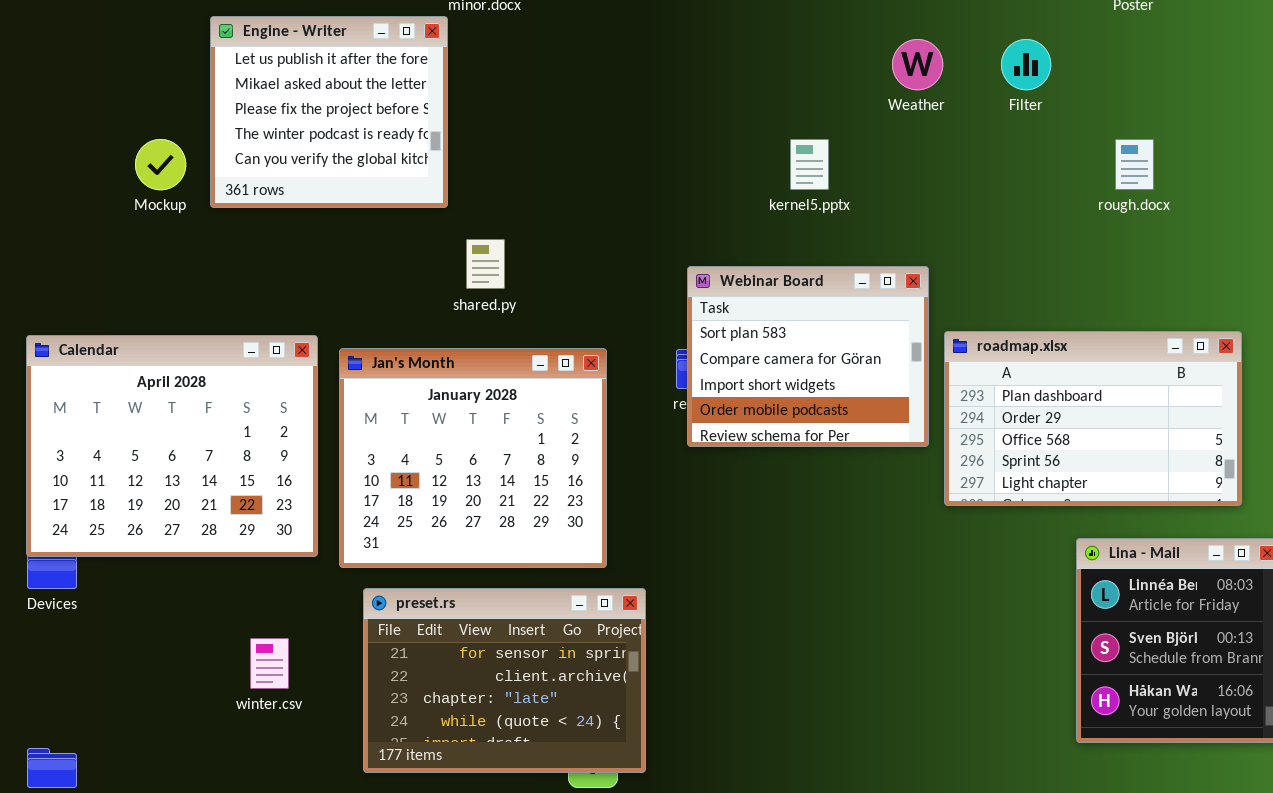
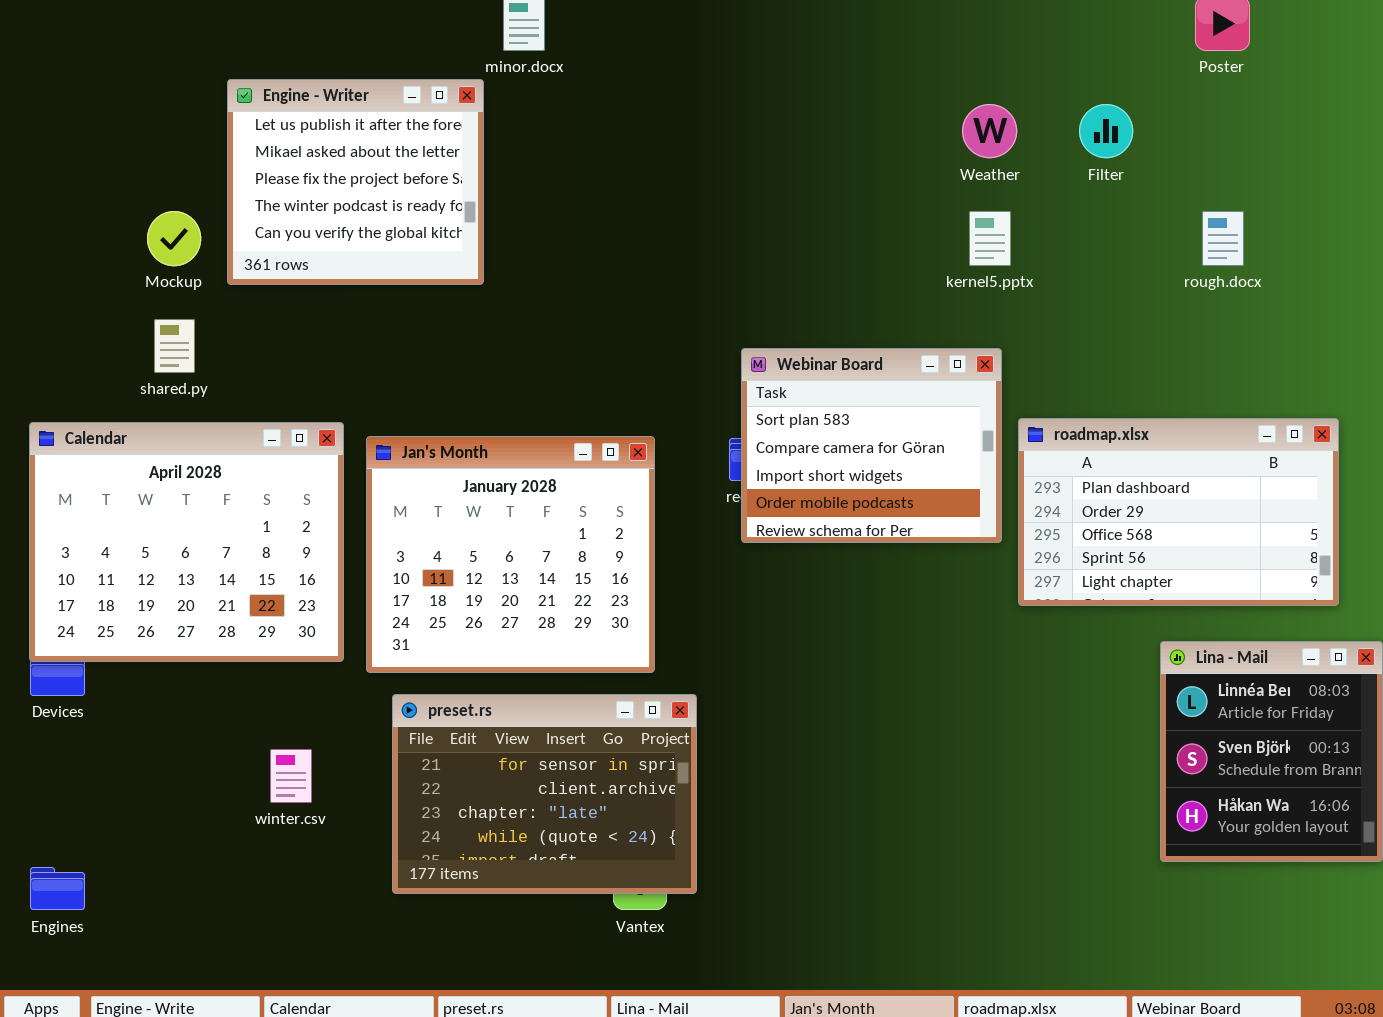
kernel5.pptx: [790,139,829,190] -> [969,211,1011,266], moved
shared.py: [466,239,505,289] -> [154,319,195,373], moved

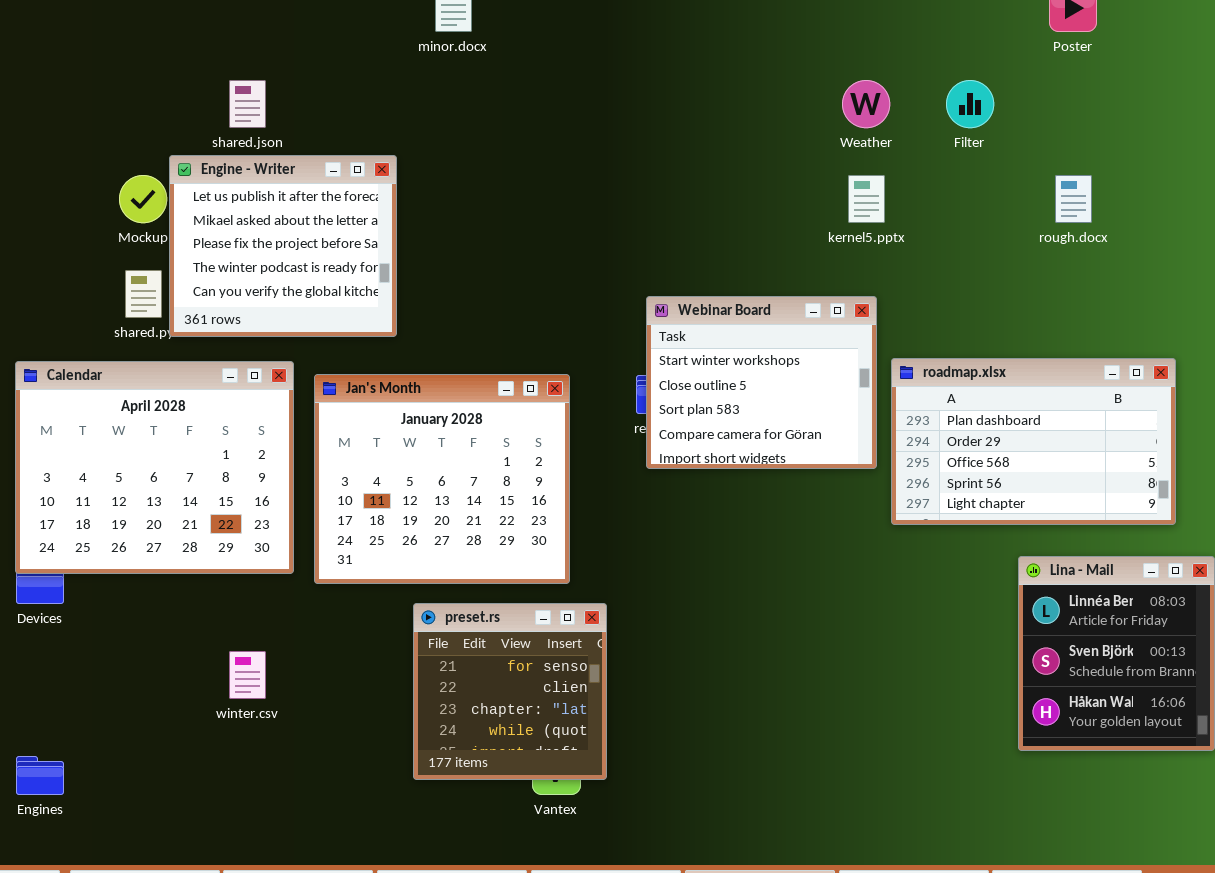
Engine - Writer: [227,79,484,285] -> [169,155,397,337], moved
Webinar Board: [741,348,1002,543] -> [646,296,877,469], scrolled up 2 rows
preset.rs: [392,694,697,894] -> [413,603,607,780], resized

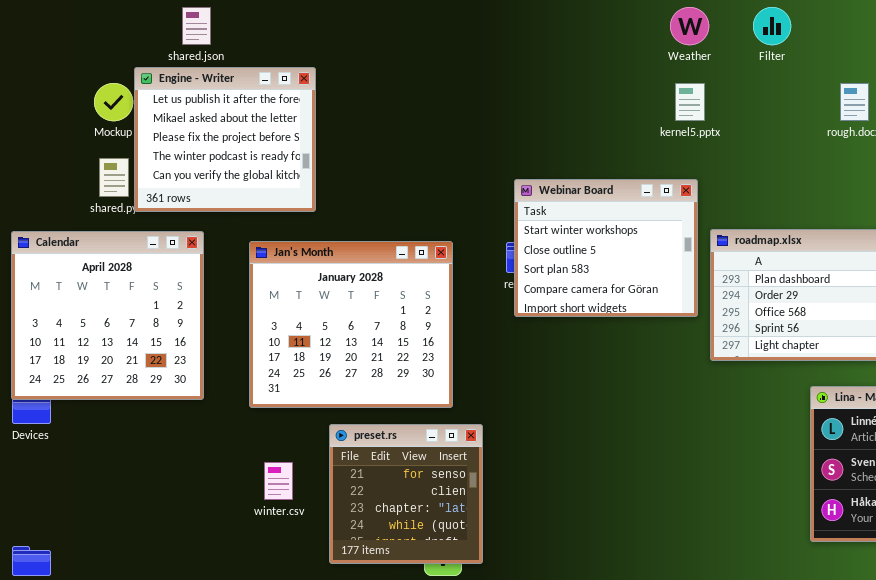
Calendar: [15,361,294,574] -> [11,231,204,400], resized
winter.csv: [229,651,266,699] -> [264,462,293,500], moved

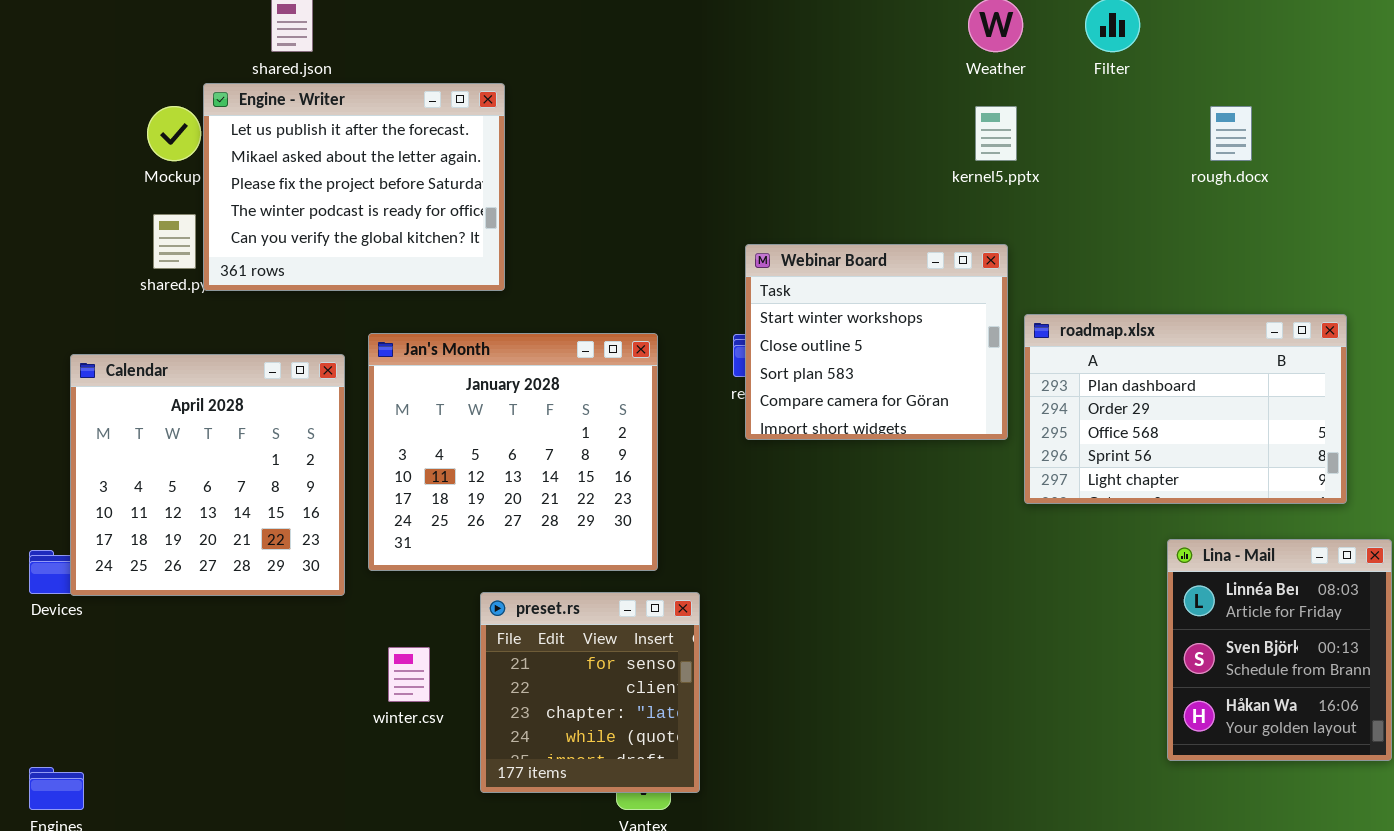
Engine - Writer: [134,67,316,212] -> [203,83,505,291], resized
Calendar: [11,231,204,400] -> [70,354,345,596], moved

